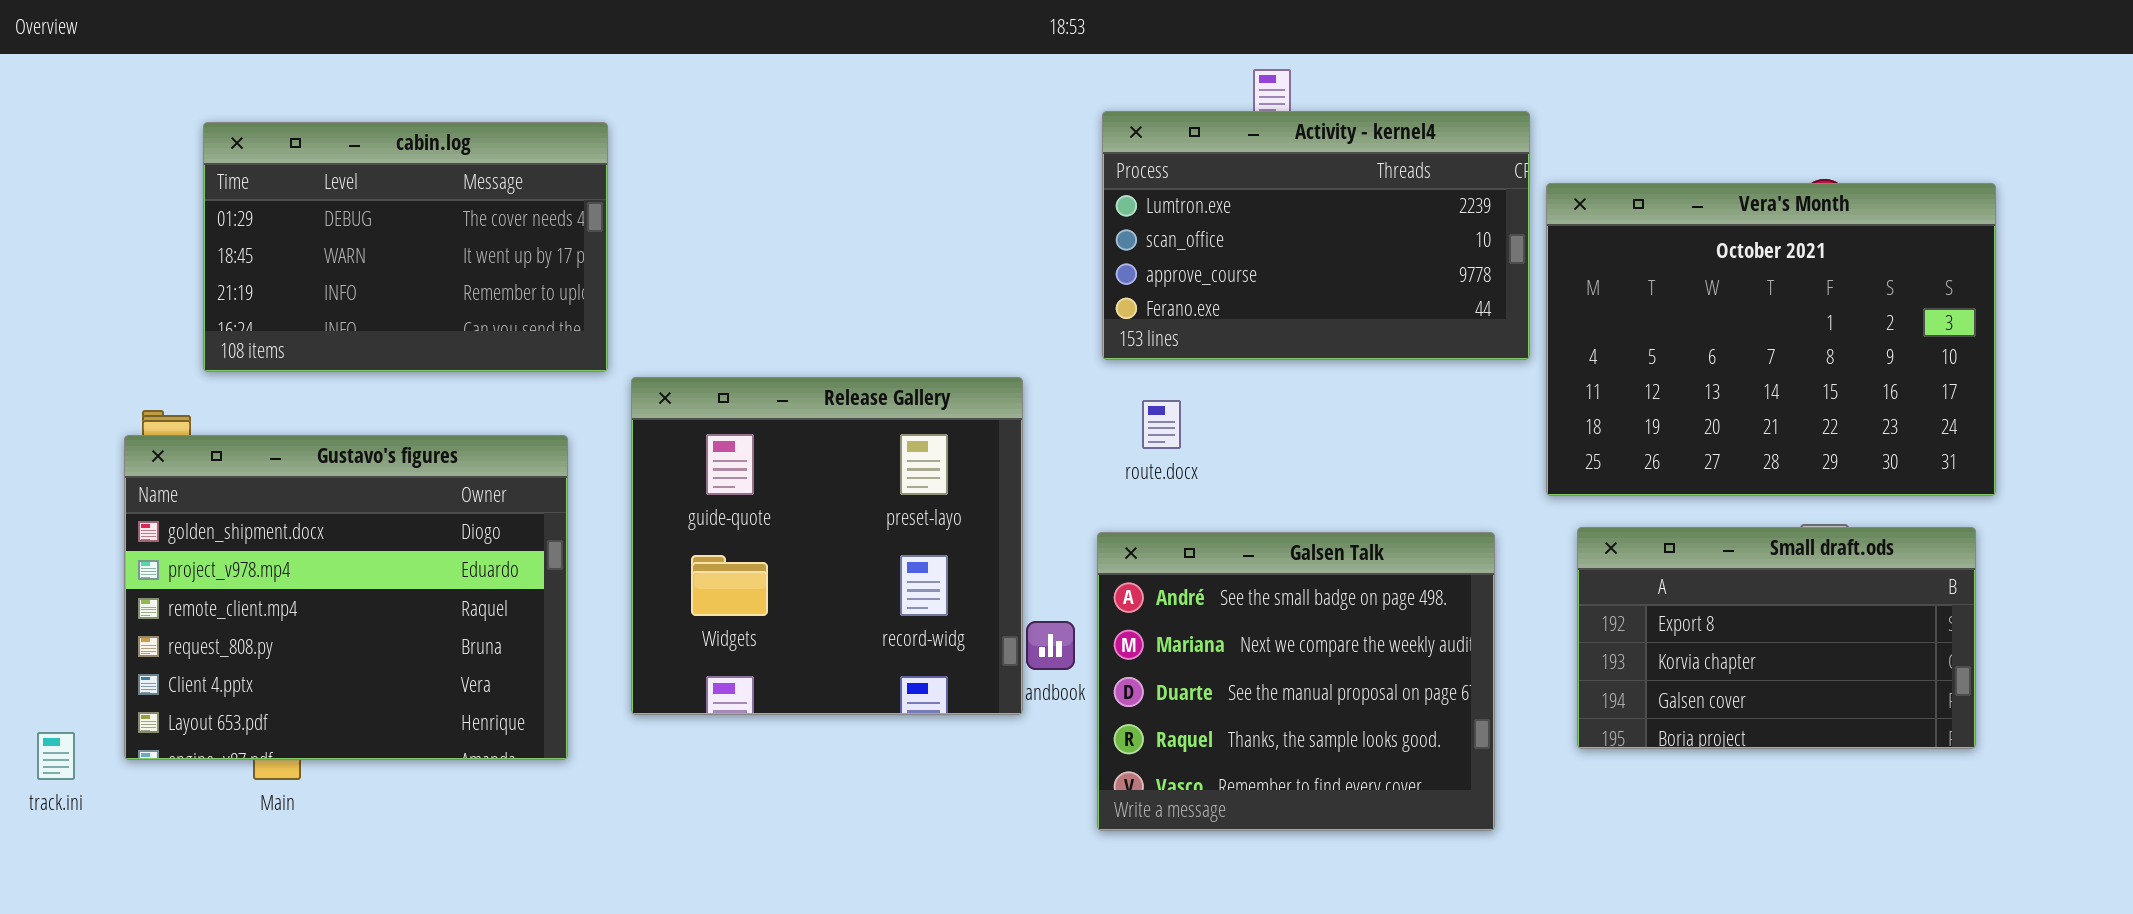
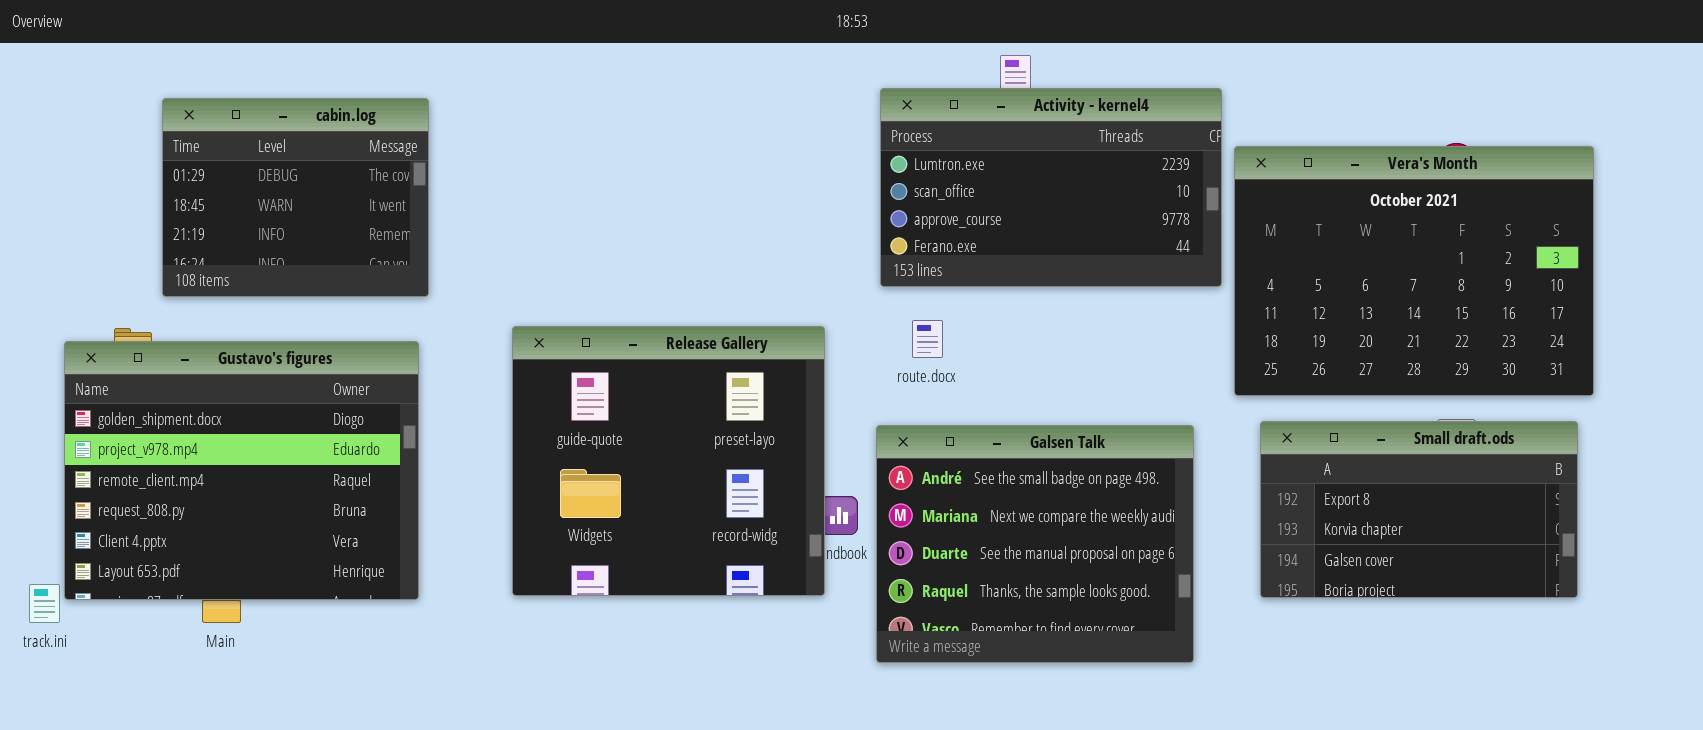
cabin.log: [203,122,608,372] -> [162,98,429,297], resized
Release Gallery: [631,377,1023,715] -> [512,326,825,596], moved
Gustavo's figures: [124,435,568,760] -> [64,341,419,600], moved

